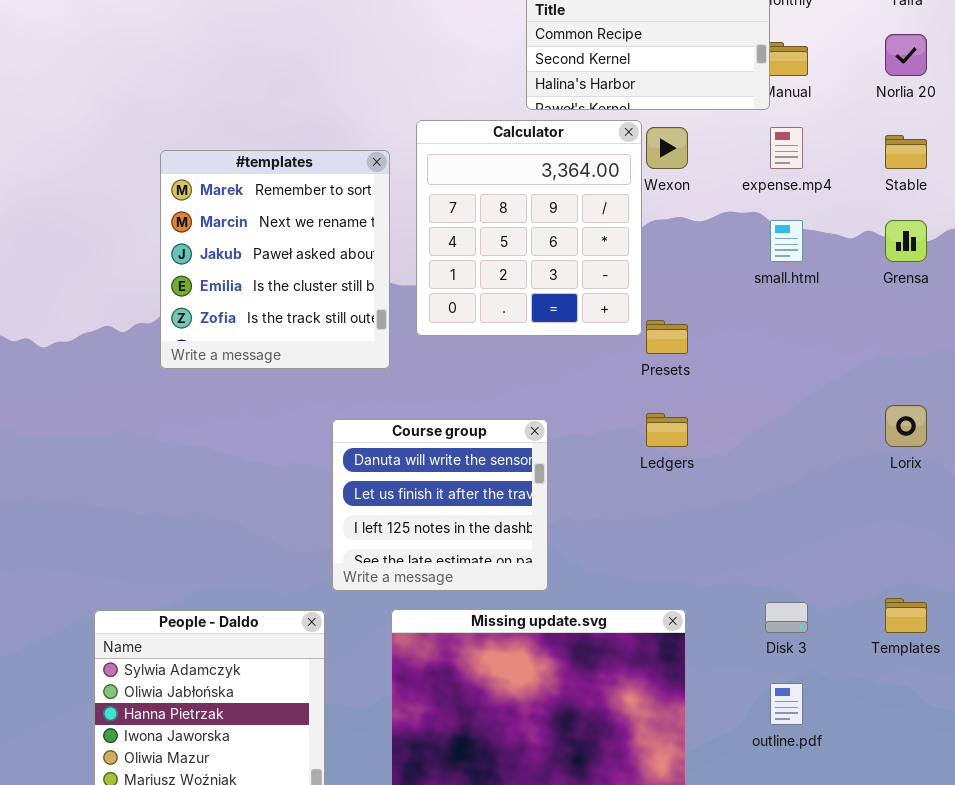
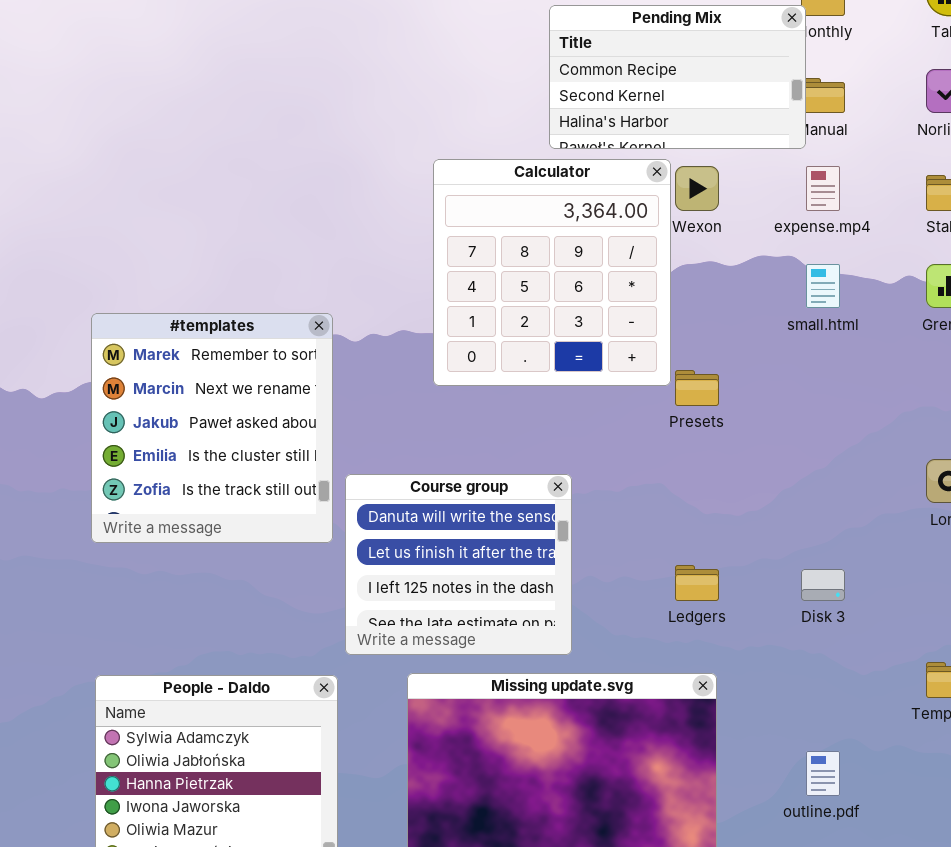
#templates: [160,150,390,369] -> [91,313,333,543], moved
Ledgers: [646,413,688,447] -> [675,565,719,601], moved
Disk 3: [765,602,808,633] -> [801,569,845,601], moved

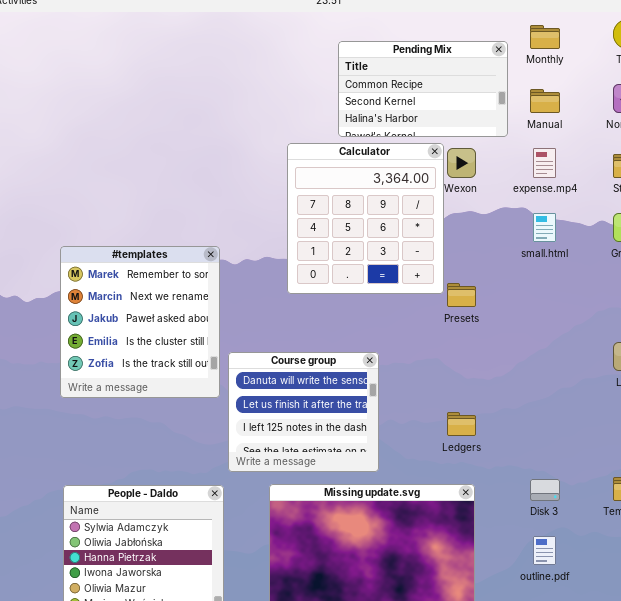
Pending Mix: [549,5,806,149] -> [338,41,508,137], moved
Disk 3: [801,569,845,601] -> [530,479,560,501], moved

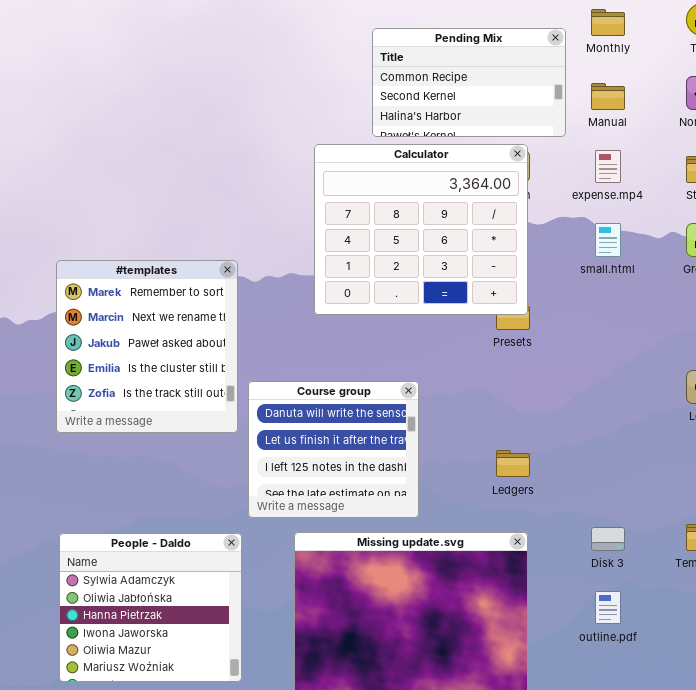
Calculator: [287,143,444,294] -> [314,144,528,315], resized

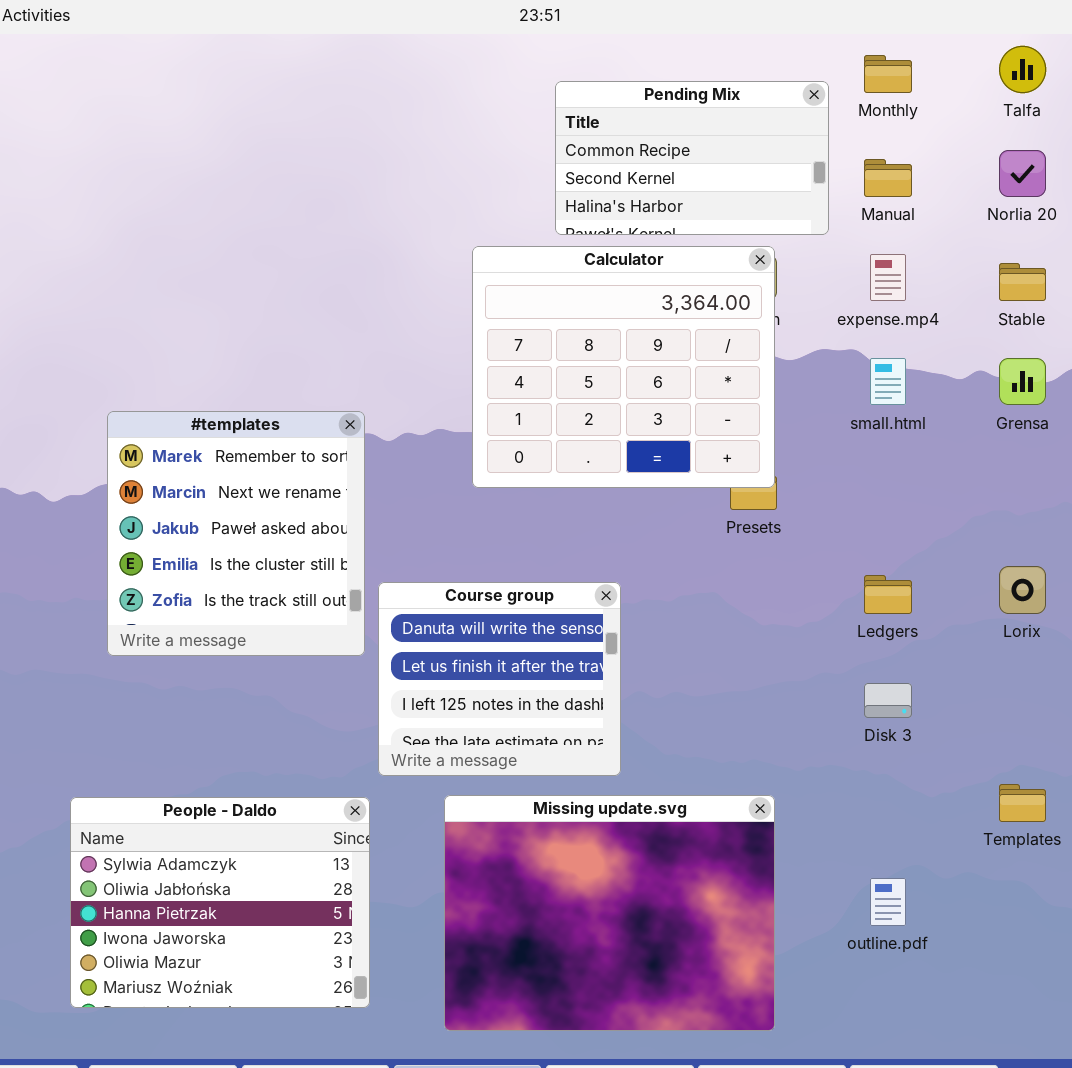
Ledgers: [496,450,530,477] -> [864,575,912,614], moved
Disk 3: [591,527,625,551] -> [864,683,912,718], moved
People - Daldo: [59,533,242,682] -> [70,797,370,1008], resized

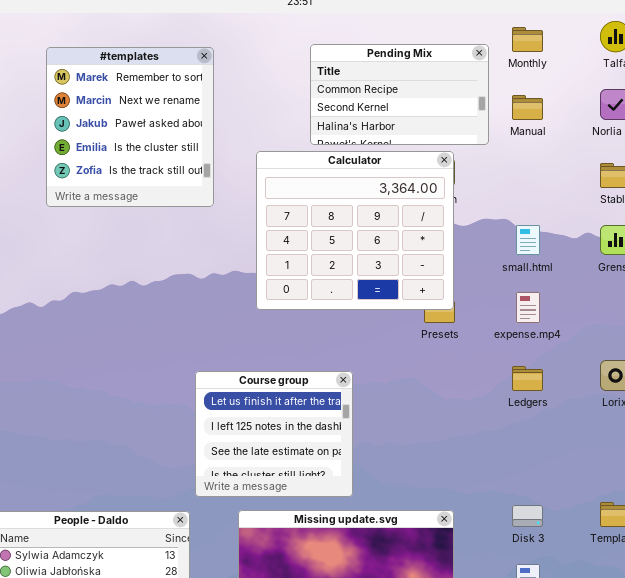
expense.mp4: [870,254,906,301] -> [516,292,540,323], moved
#templates: [107,411,365,656] -> [46,47,214,207], moved
Course group: [378,582,621,776] -> [195,371,353,497], scrolled down 1 row
Disk 3: [864,683,912,718] -> [512,505,543,527], moved

